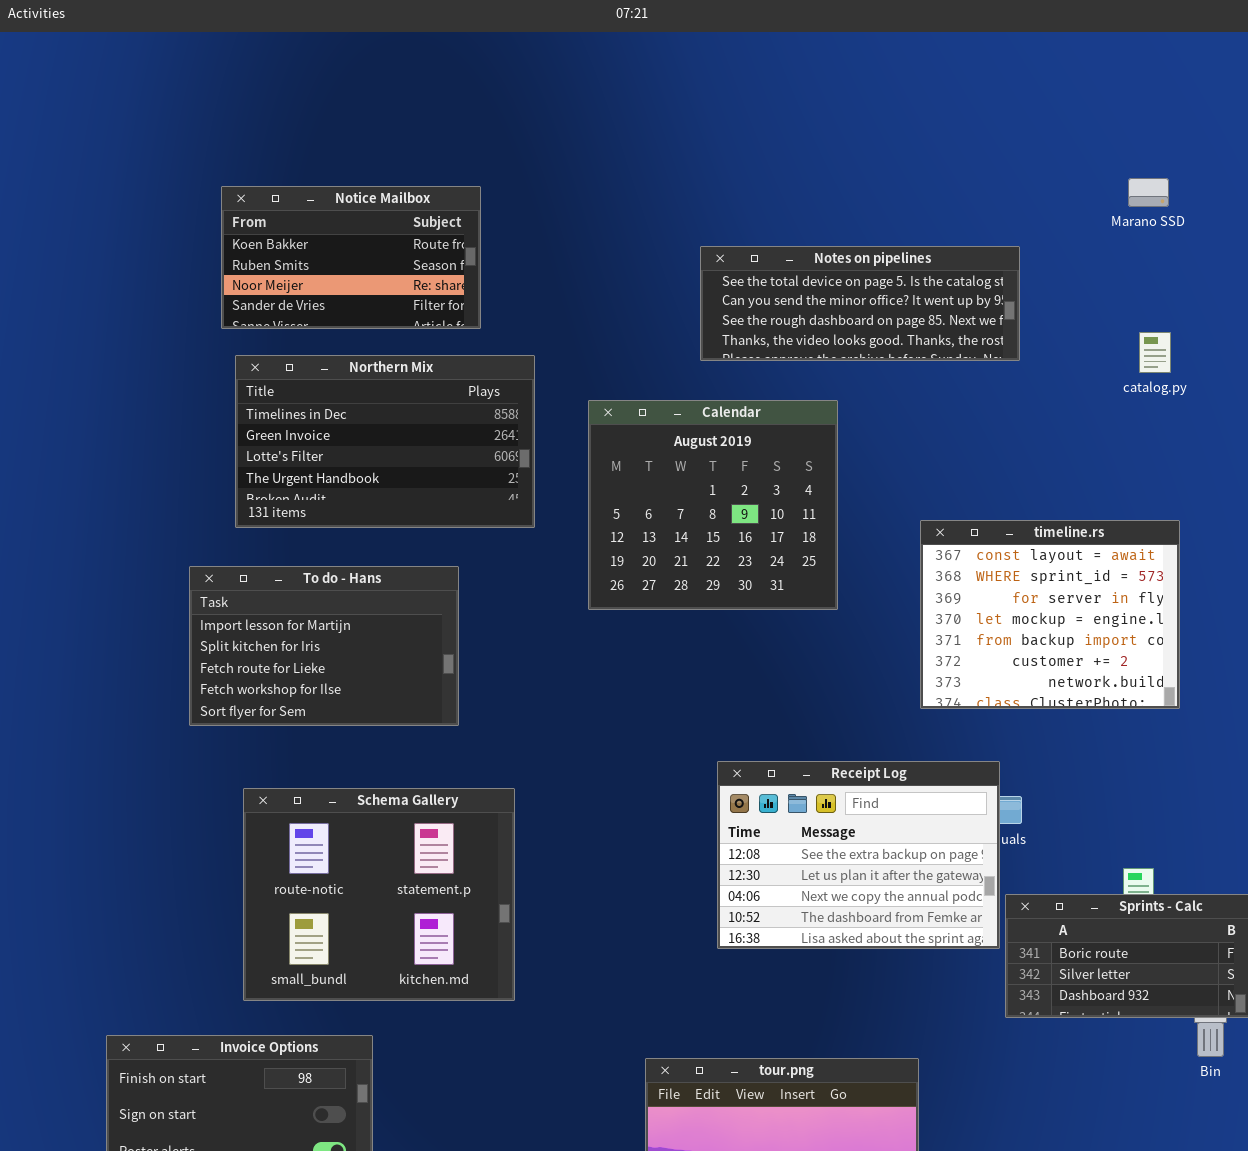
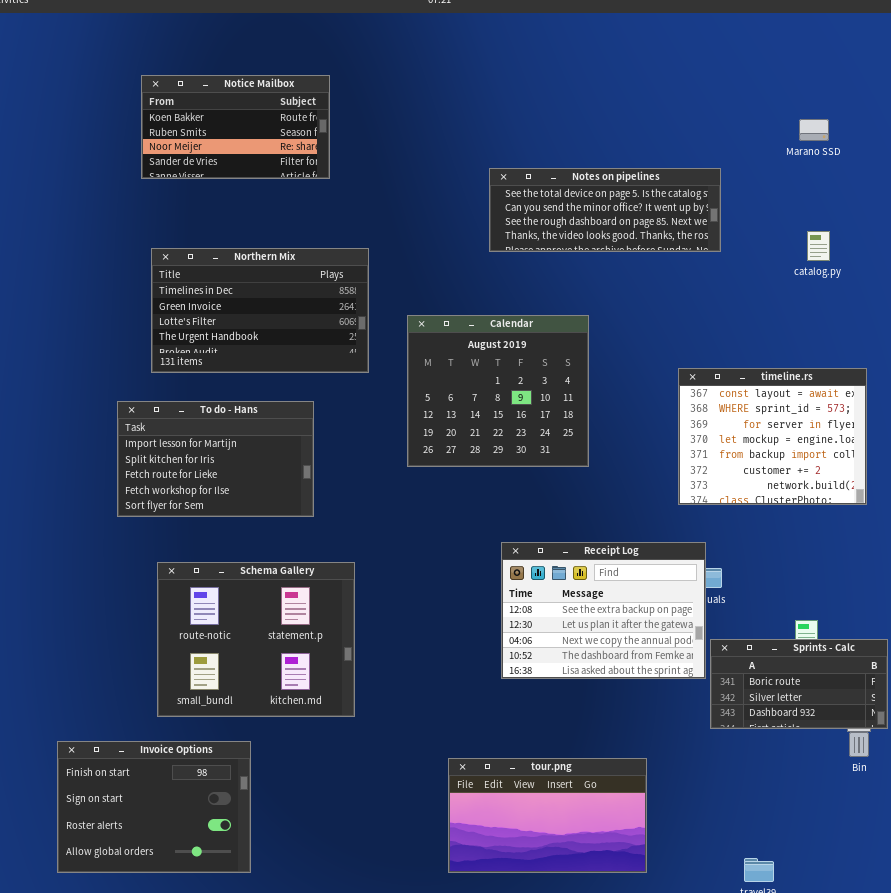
Notice Mailbox: [221,186,481,329] -> [141,75,330,179], moved
Calendar: [588,400,838,610] -> [407,315,589,467], moved
timeline.rs: [920,520,1180,709] -> [678,368,867,505], moved

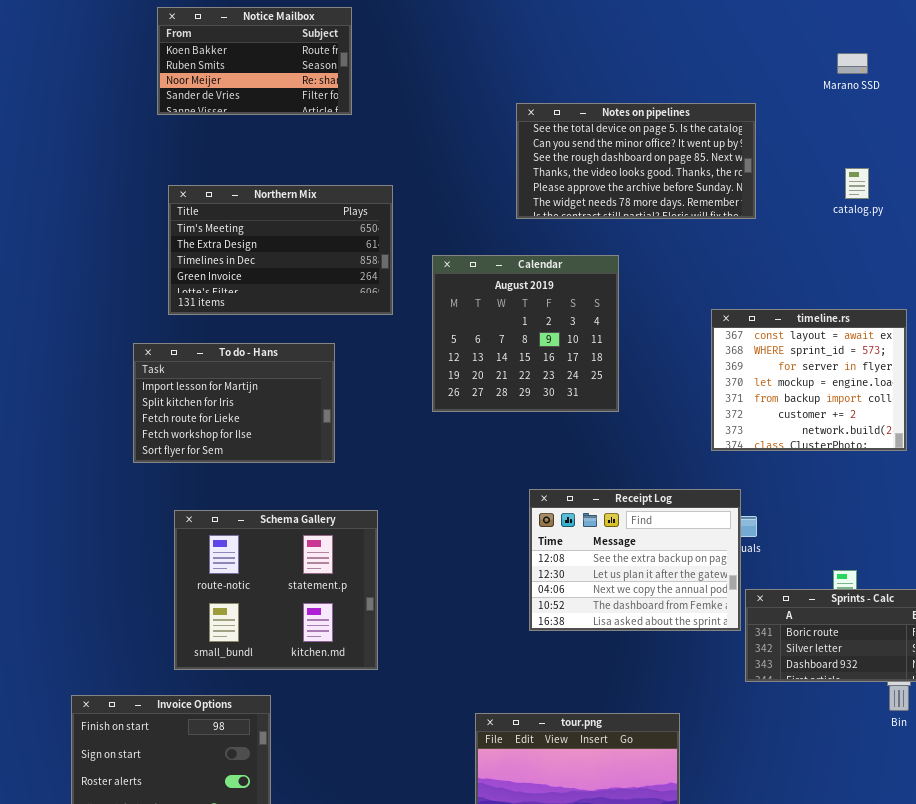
Notes on pipelines: [489,168,721,252] -> [516,103,756,219], resized
Northern Mix: [151,248,369,373] -> [168,185,393,315], scrolled up 2 rows

